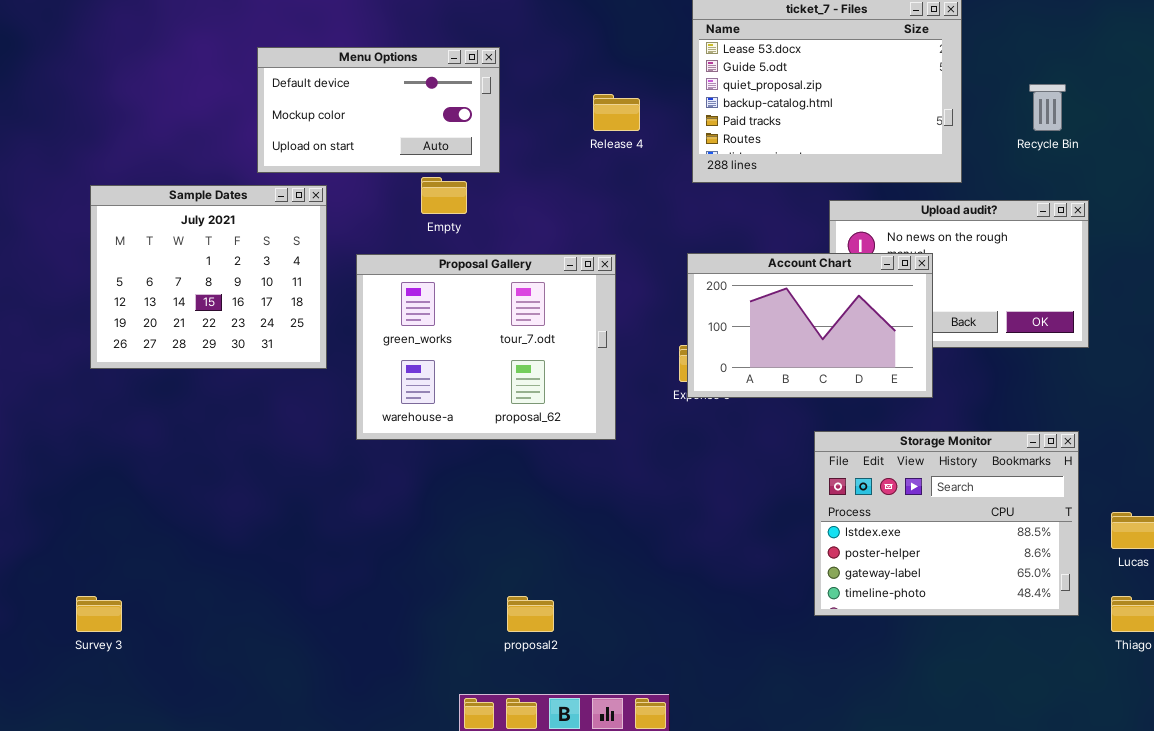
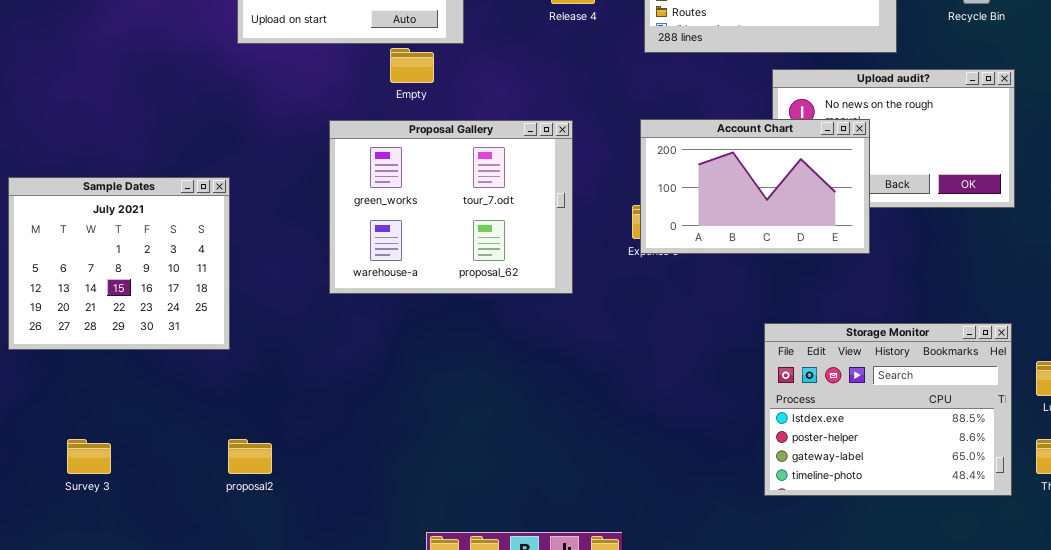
Sample Dates: [90,185,327,369] -> [8,177,230,350], moved
Storage Monitor: [814,431,1079,616] -> [764,323,1012,496], moved
proposal2: [507,596,554,632] -> [228,439,272,474], moved

